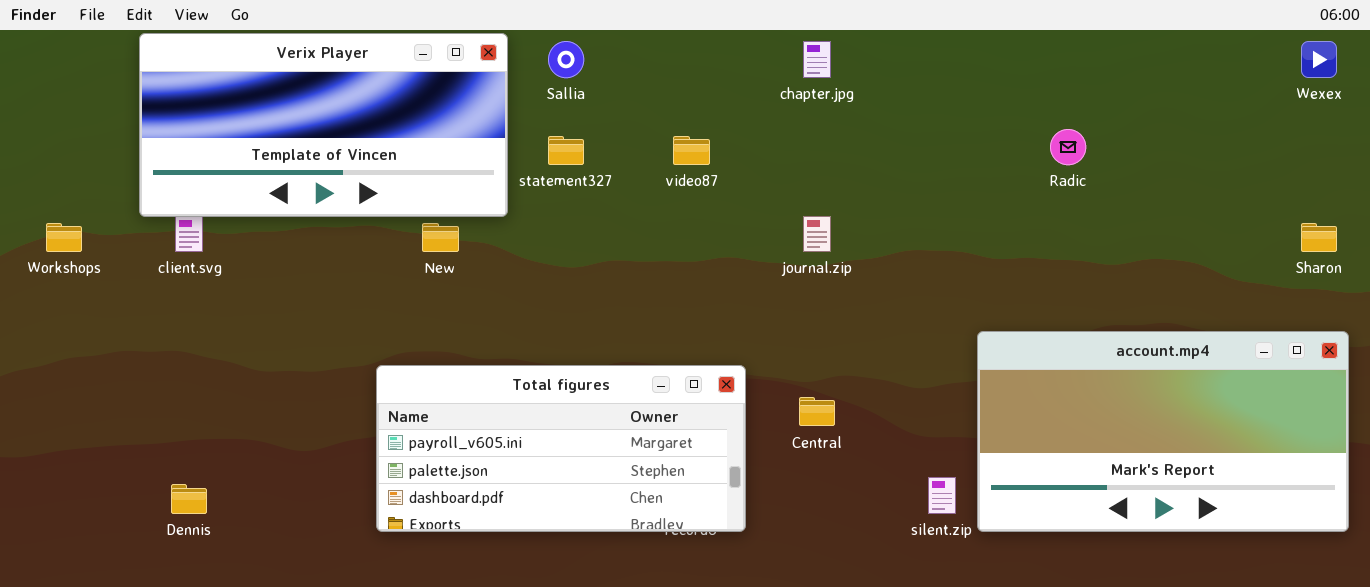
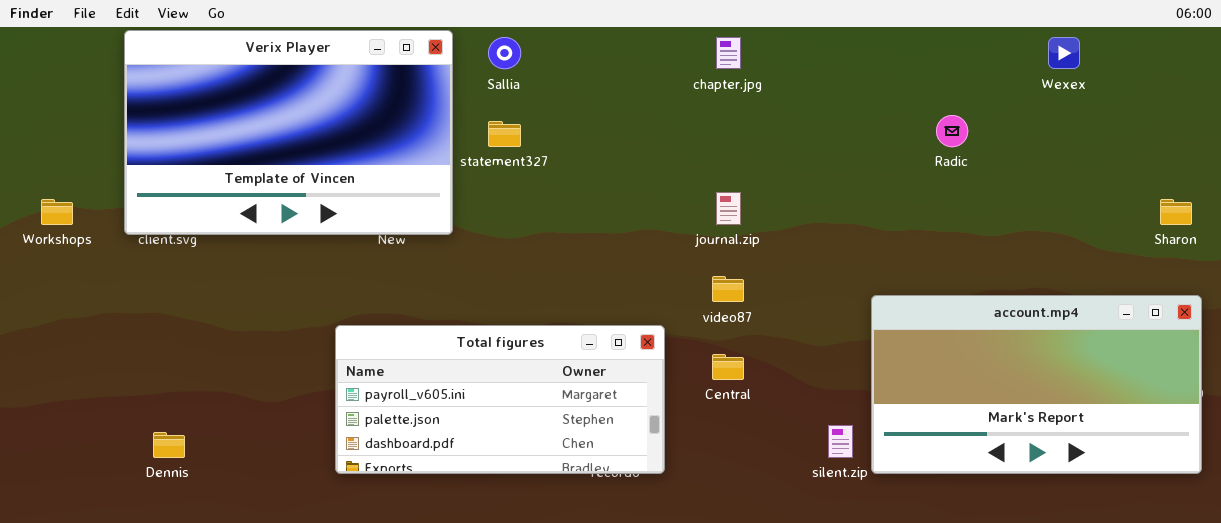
Verix Player: [139,33,508,217] -> [124,30,453,235], resized
Wexex: [1301,41,1337,78] -> [1048,37,1080,69], moved
video87: [673,136,710,165] -> [712,276,744,302], moved

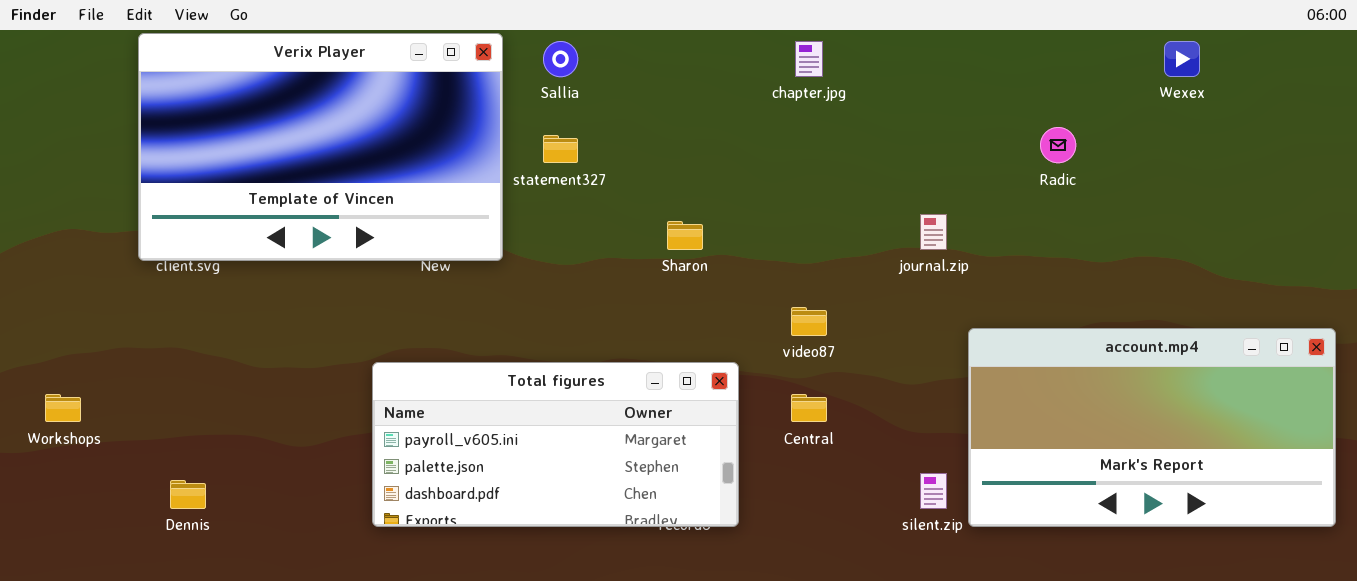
journal.zip: [716,192,741,225] -> [920,214,947,250], moved
Workshops: [41,199,73,225] -> [45,394,81,422], moved
Sharon: [1160,199,1192,225] -> [667,221,703,250], moved

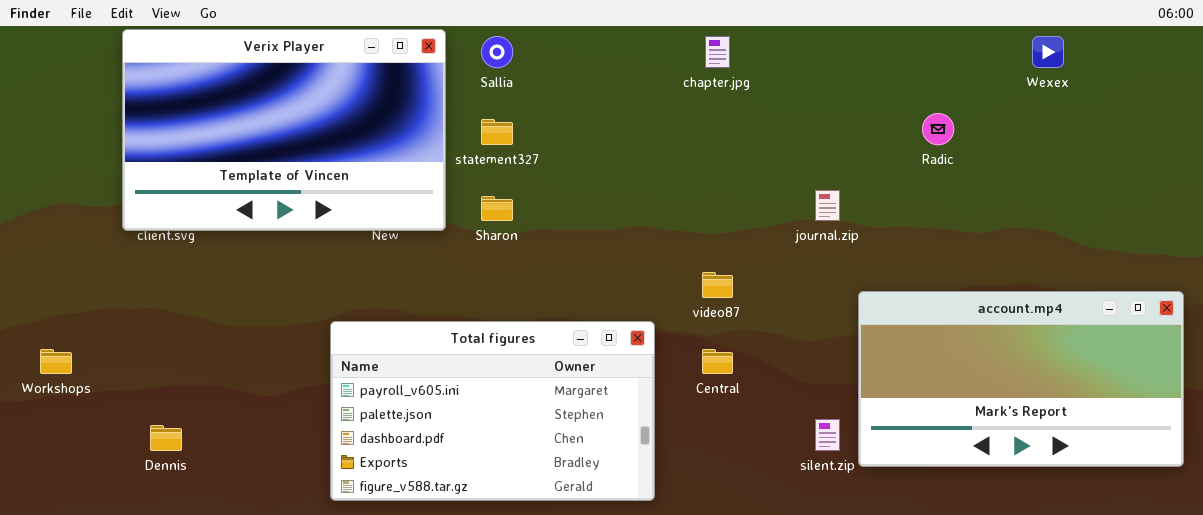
Sharon: [667,221,703,250] -> [481,196,513,221], moved
Total figures: [372,362,739,527] -> [330,321,655,501], resized

